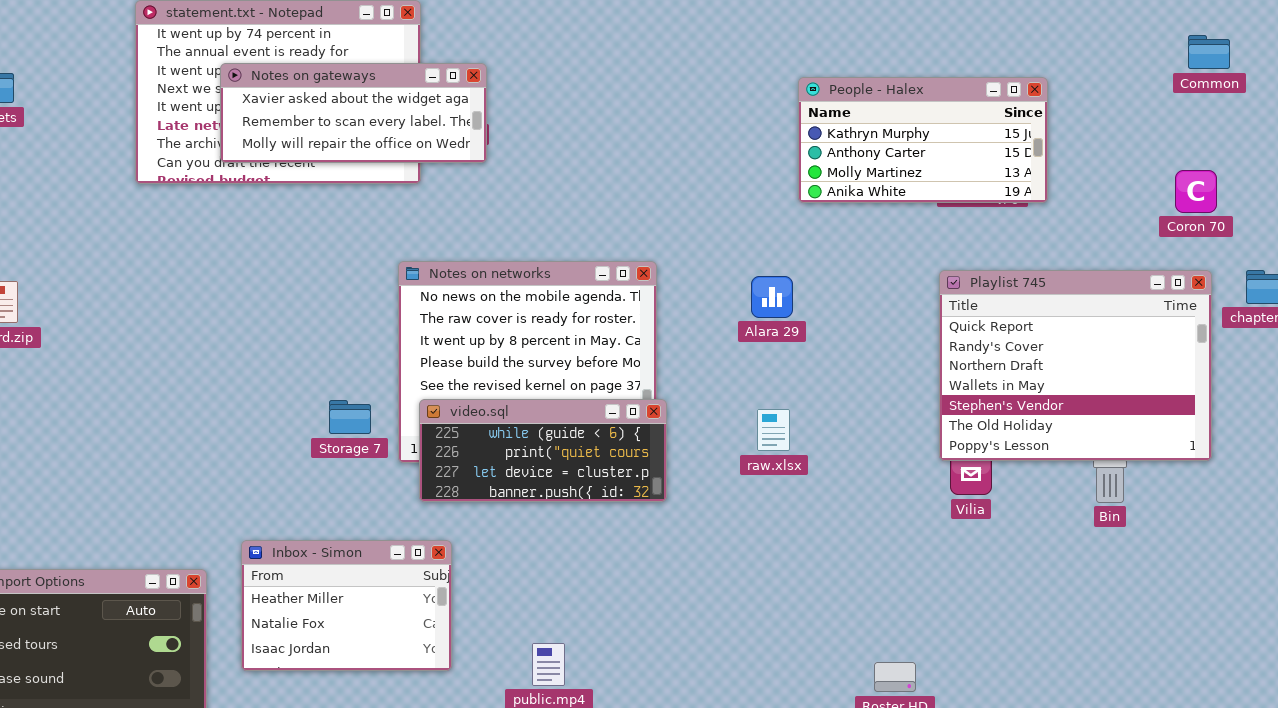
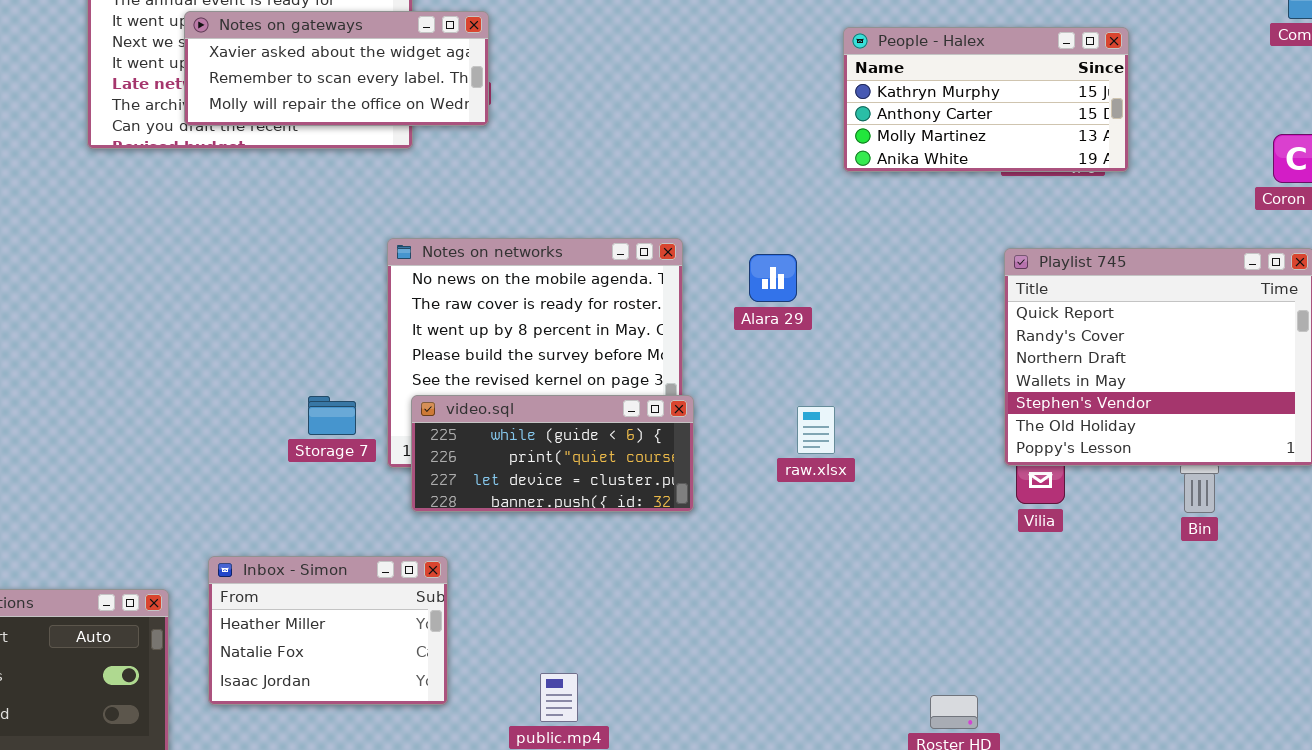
Alara 29: [751,276,793,318] -> [749,254,797,302], moved

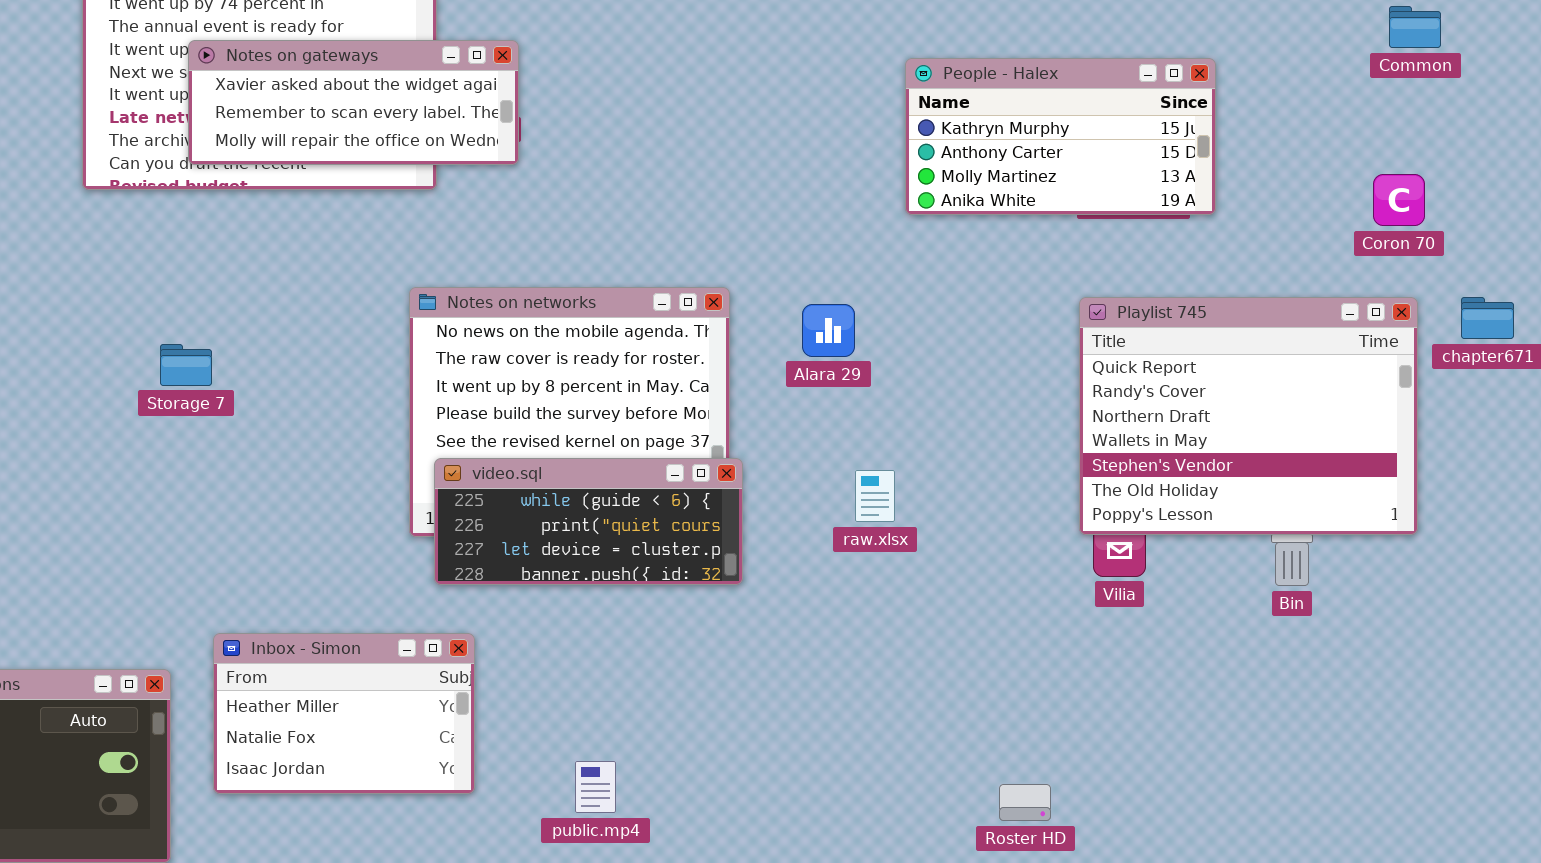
Storage 7: [308,396,356,435] -> [160,344,212,386], moved

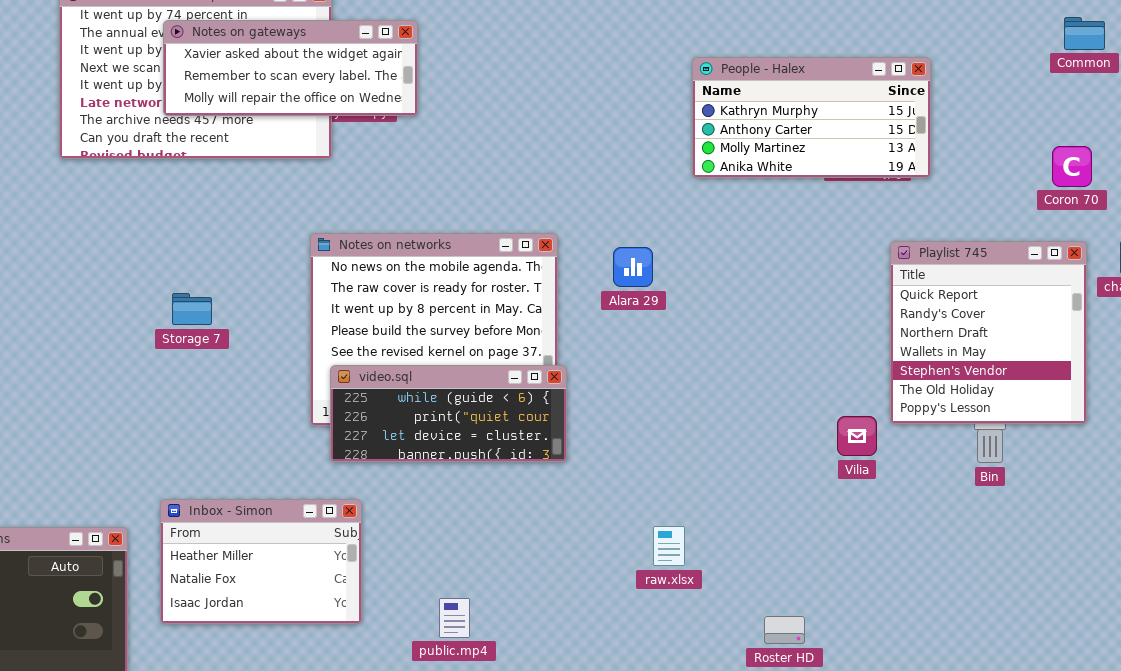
Notes on gateways: [188,40,519,165] -> [163,20,418,116], moved
Playlist 745: [1079,297,1418,535] -> [890,241,1087,424], resized
Storage 7: [160,344,212,386] -> [172,293,212,325], moved
raw.xlsx: [855,470,895,522] -> [653,526,685,566], moved

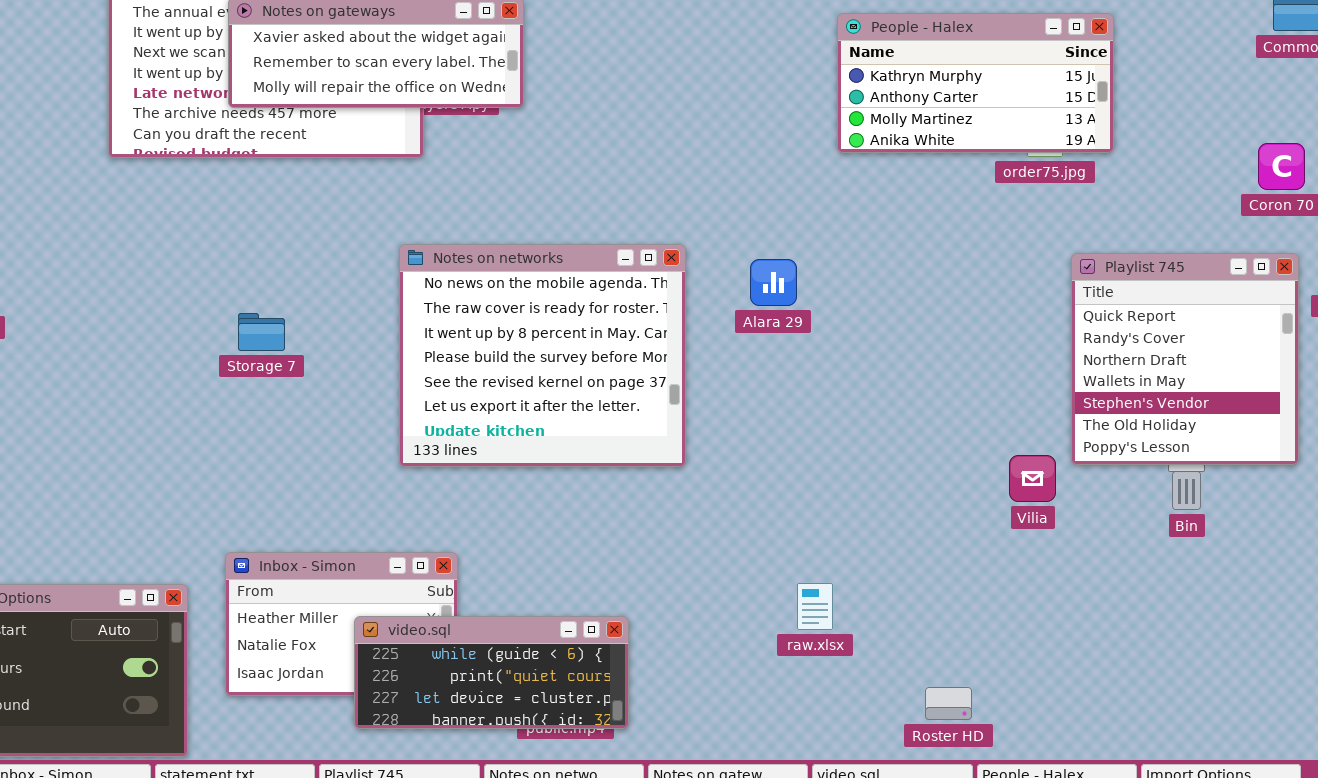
People - Halex: [692,57,931,178] -> [837,13,1114,153], moved
video.sql: [330,365,567,462] -> [354,616,629,729], moved

